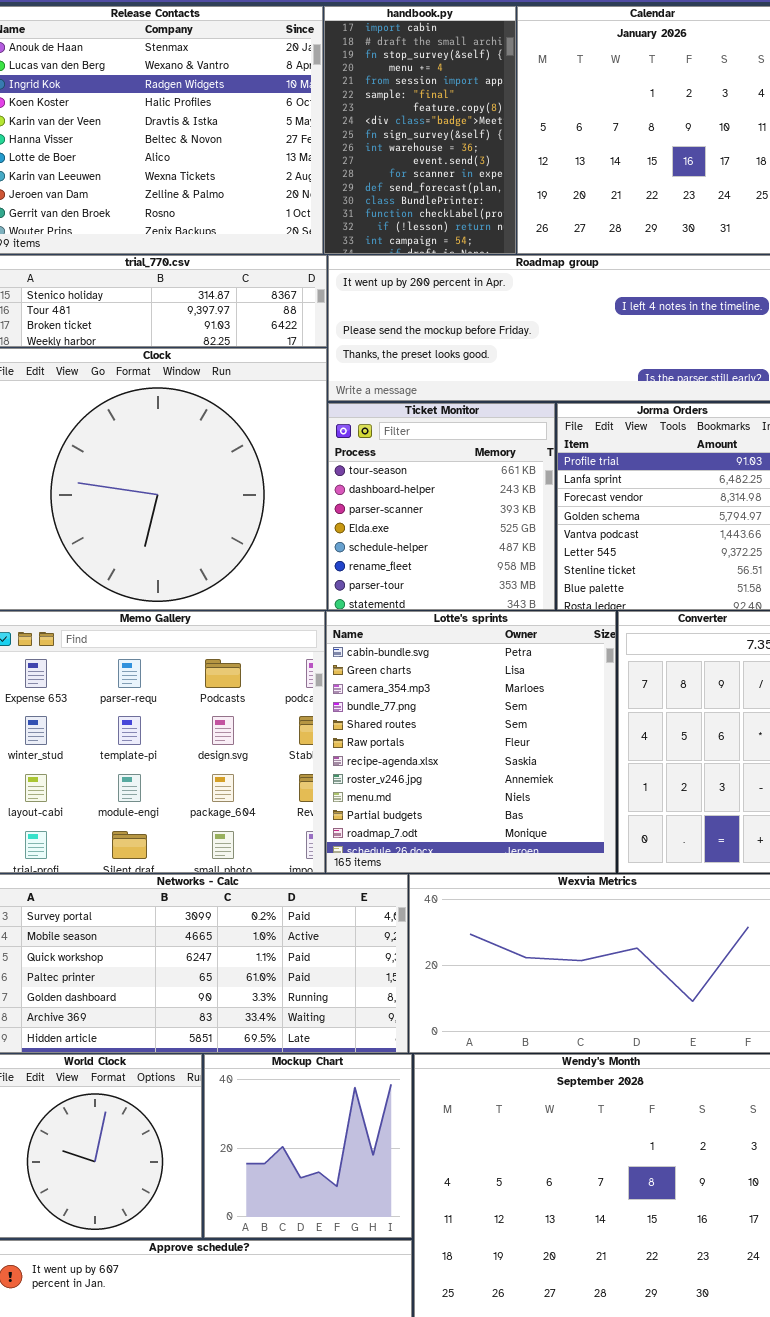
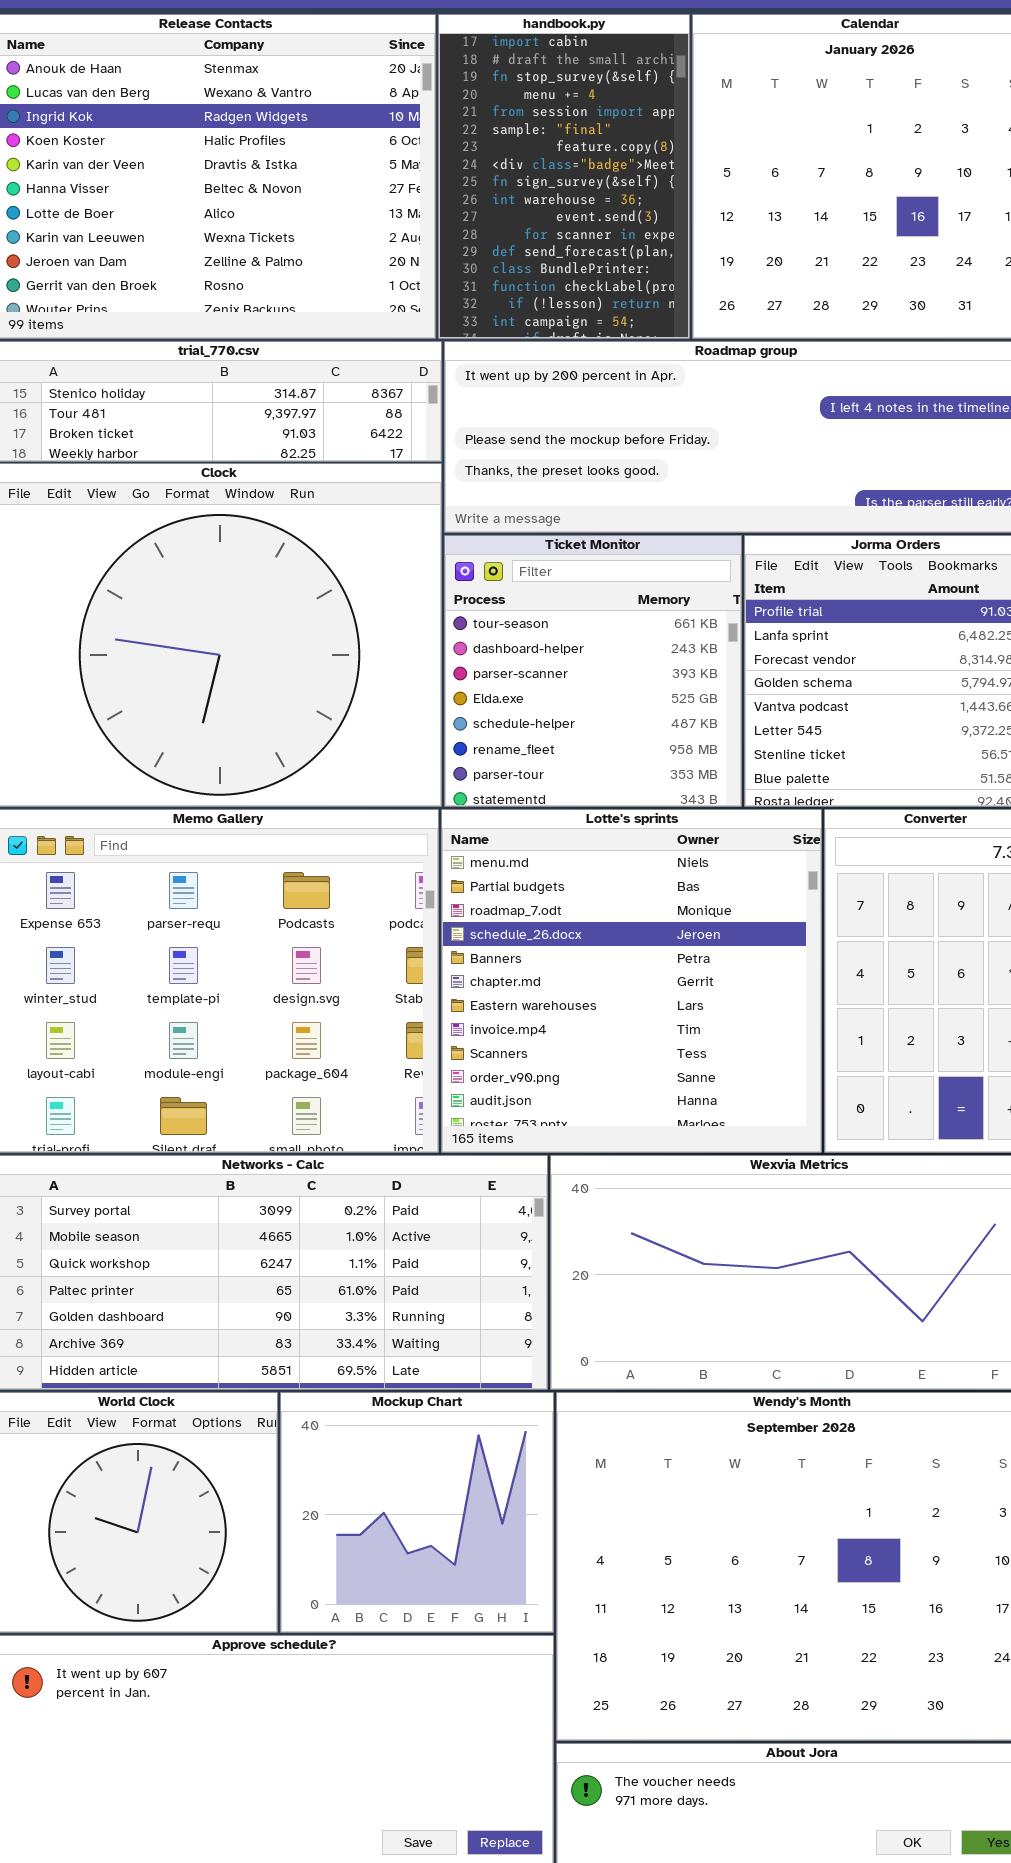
Lotte's sprints: [326,611,616,873] -> [441,809,822,1153], scrolled down 8 rows

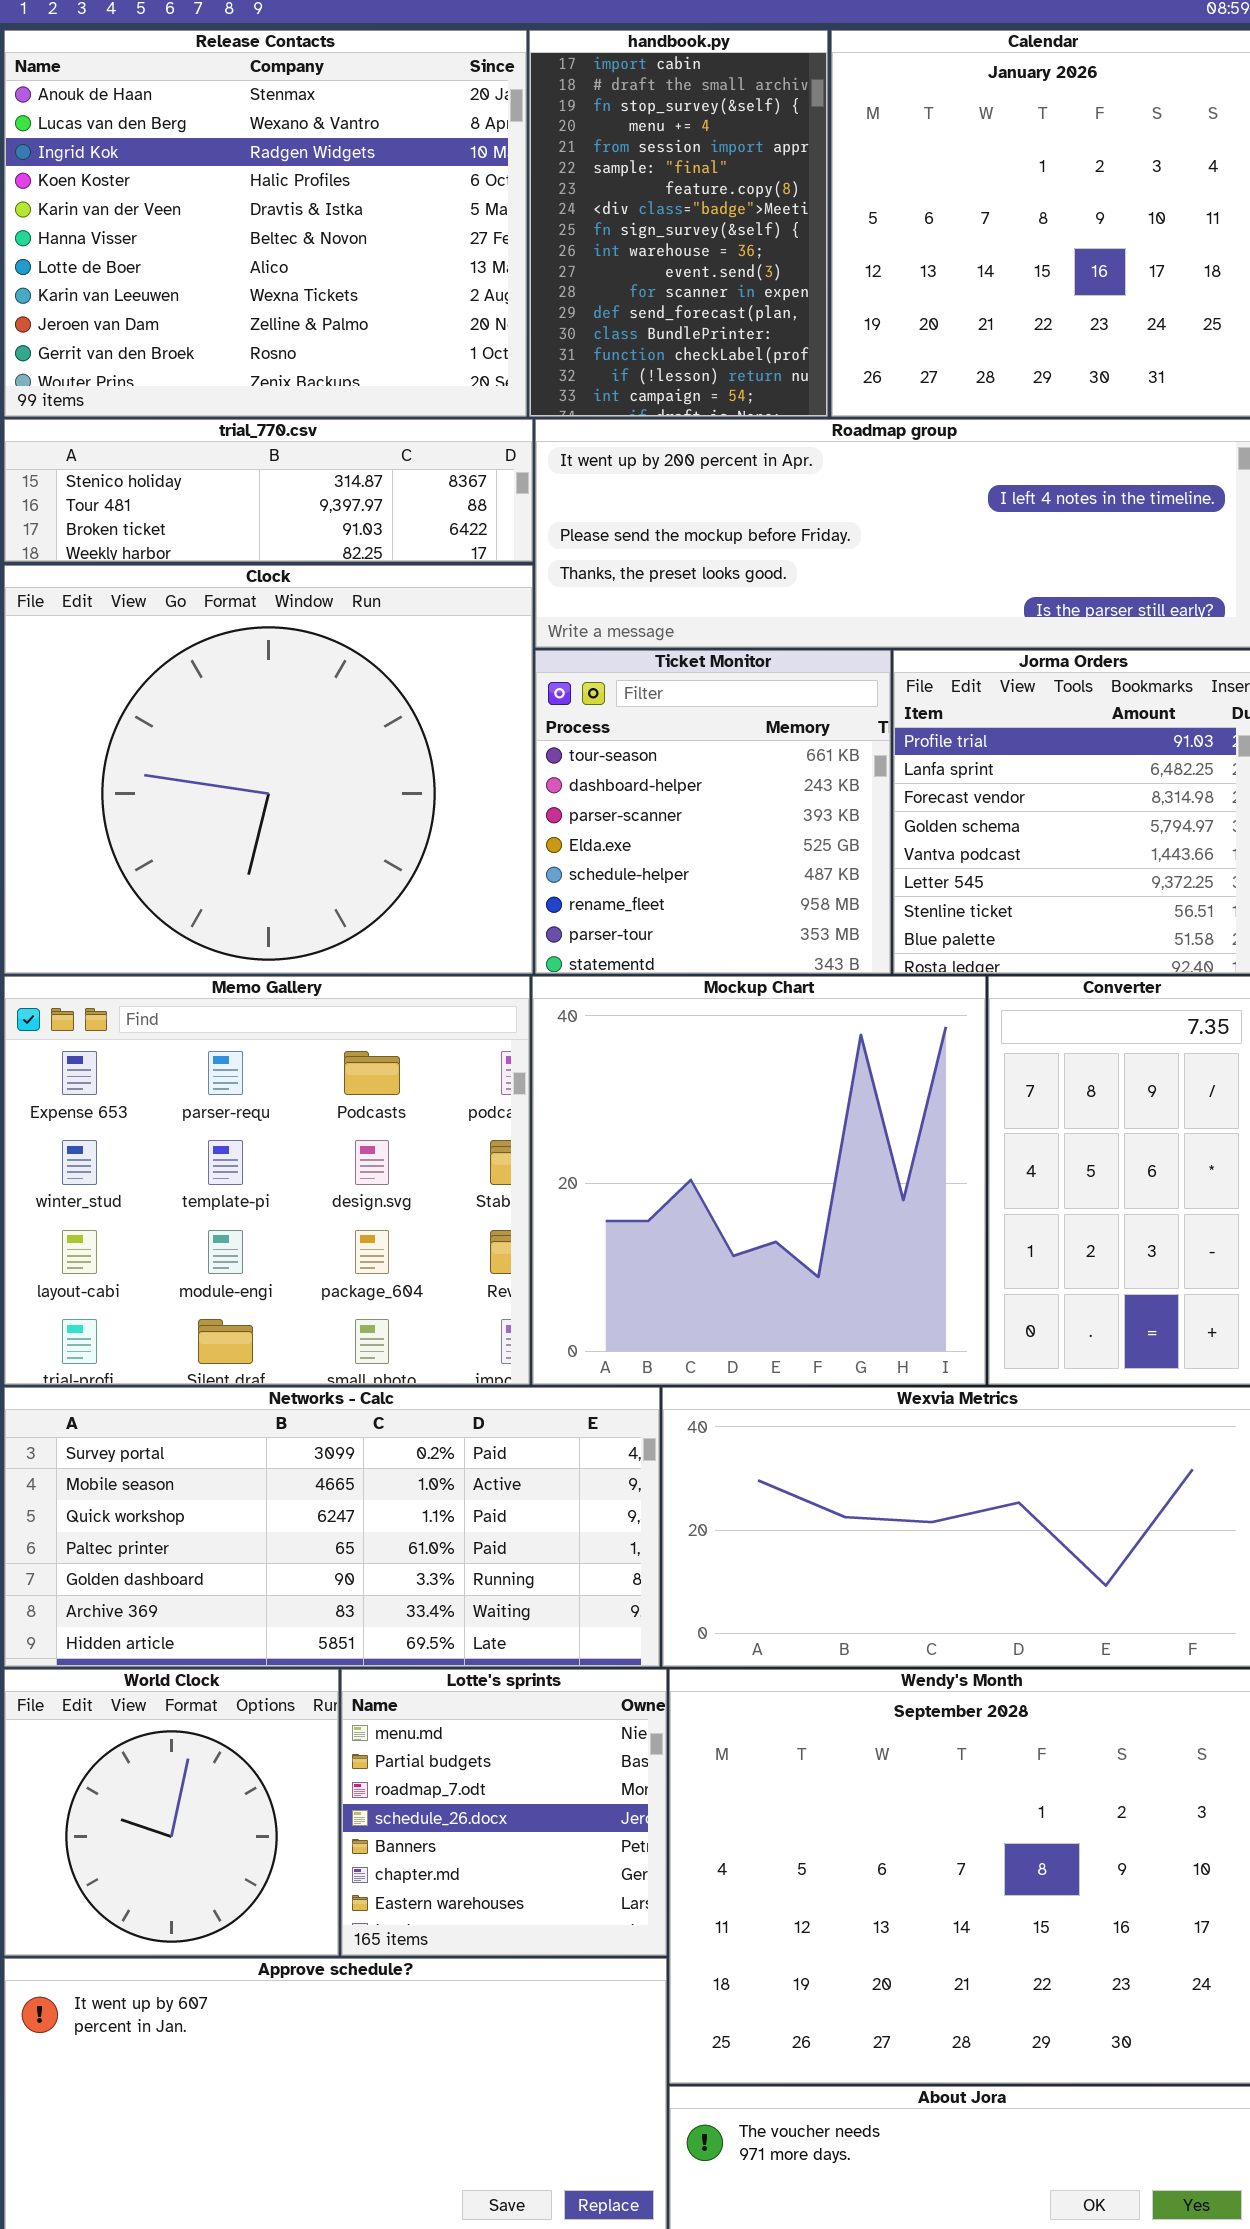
Lotte's sprints: [441,809,822,1153] -> [341,1669,667,1956], moved, resized
Mockup Chart: [280,1392,554,1633] -> [532,976,986,1385], moved, resized

